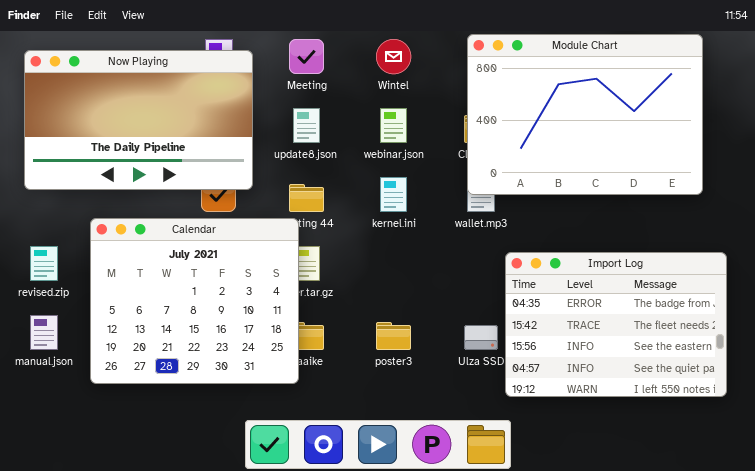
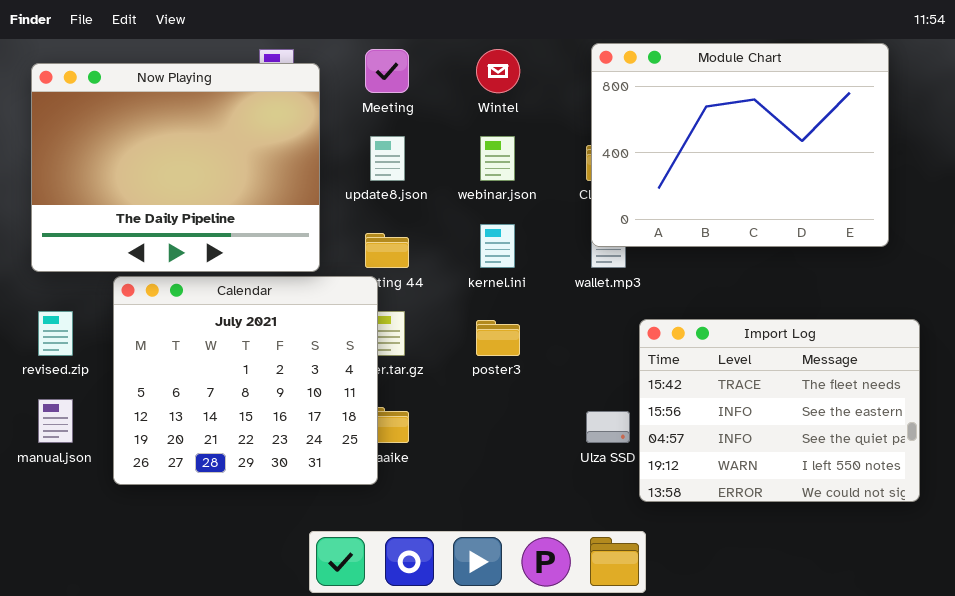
Now Playing: [24,50,253,190] -> [31,63,320,272], resized
Import Log: [505,252,727,397] -> [639,319,920,502], scrolled down 1 row
poster3: [376,322,411,350] -> [476,320,520,356], moved

